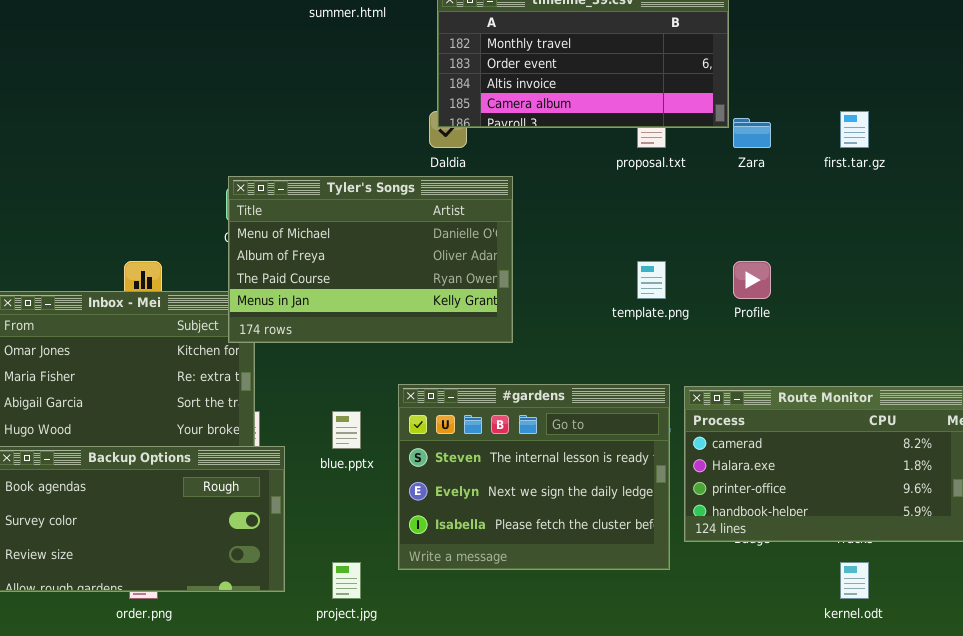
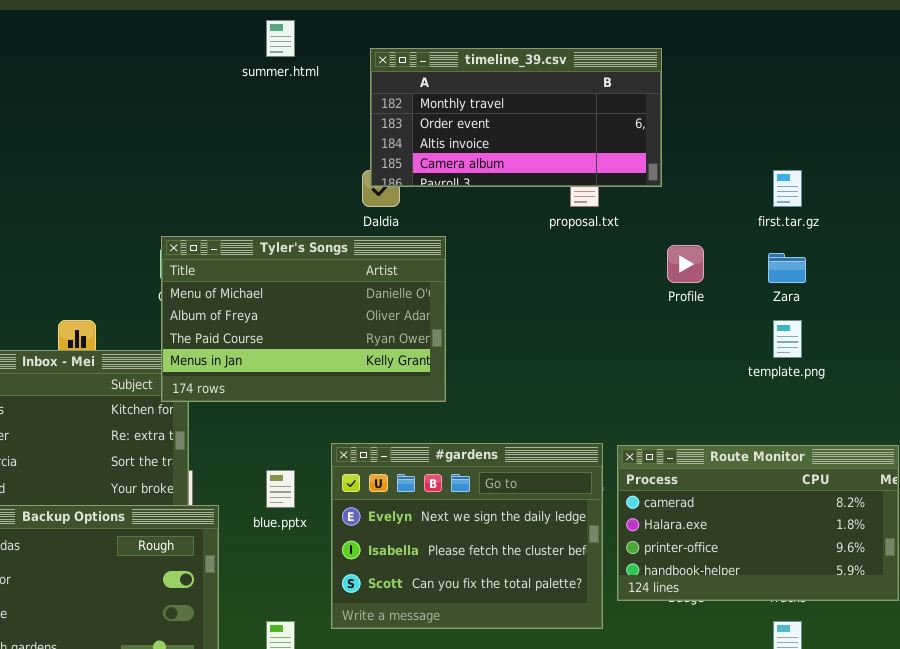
Zara: [733,118,771,148] -> [768,253,806,283], moved
template.png: [637,261,666,299] -> [773,320,802,358], moved
Profile: [733,261,771,299] -> [667,245,704,283], moved
#gardens: [398,384,670,570] -> [331,443,603,629], scrolled down 1 row

